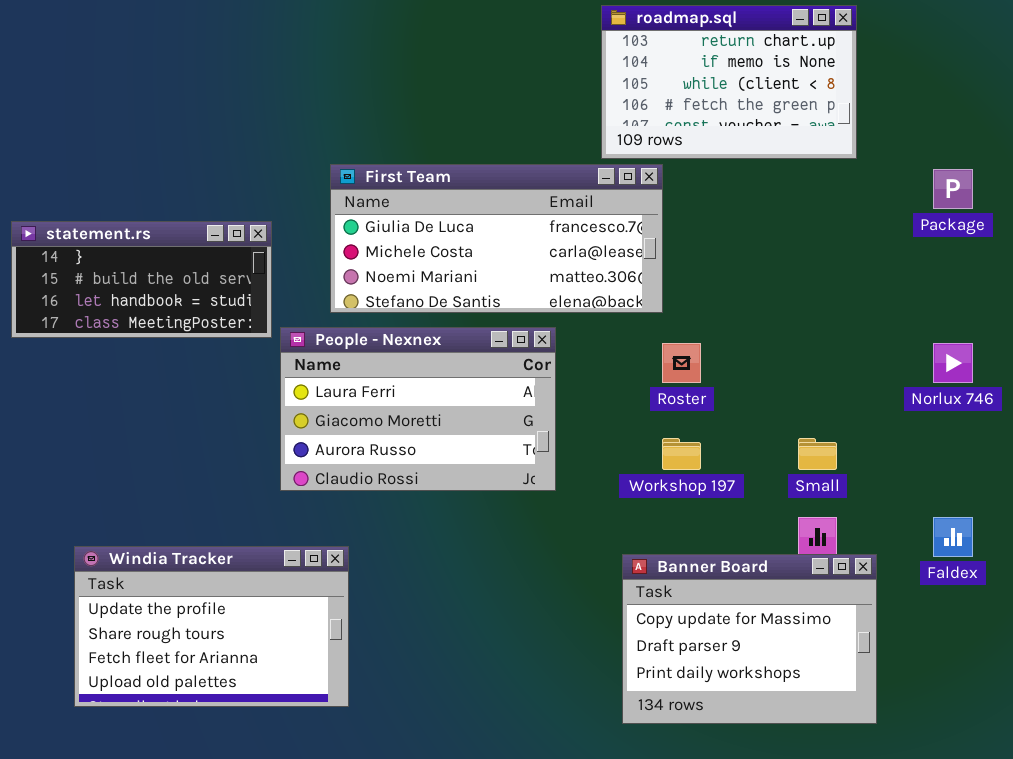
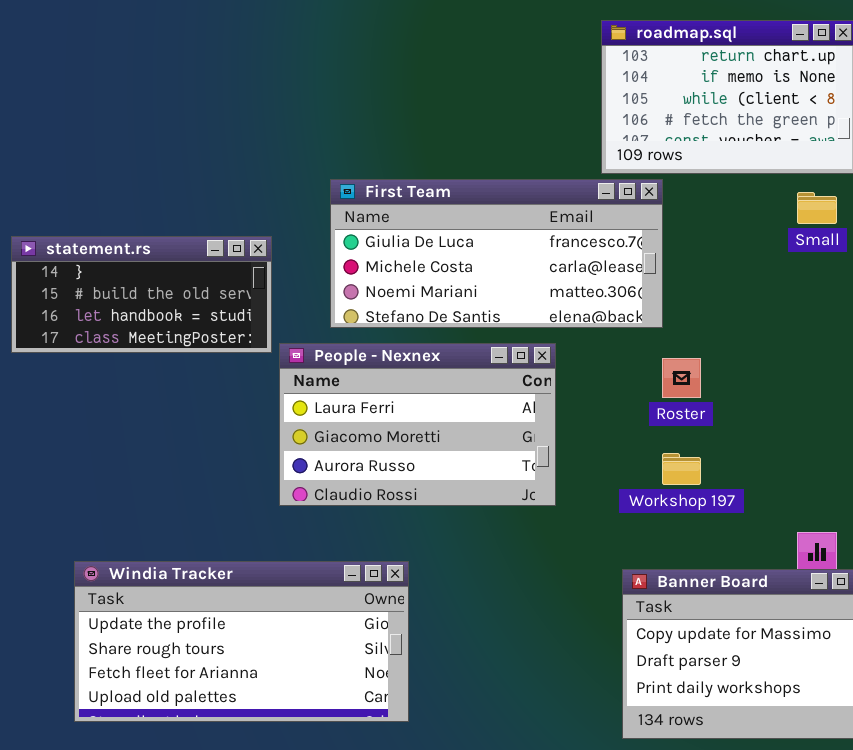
Small: [798,438,837,470] -> [797,192,837,224], moved
Windia Tracker: [74,546,349,707] -> [74,561,409,722], resized

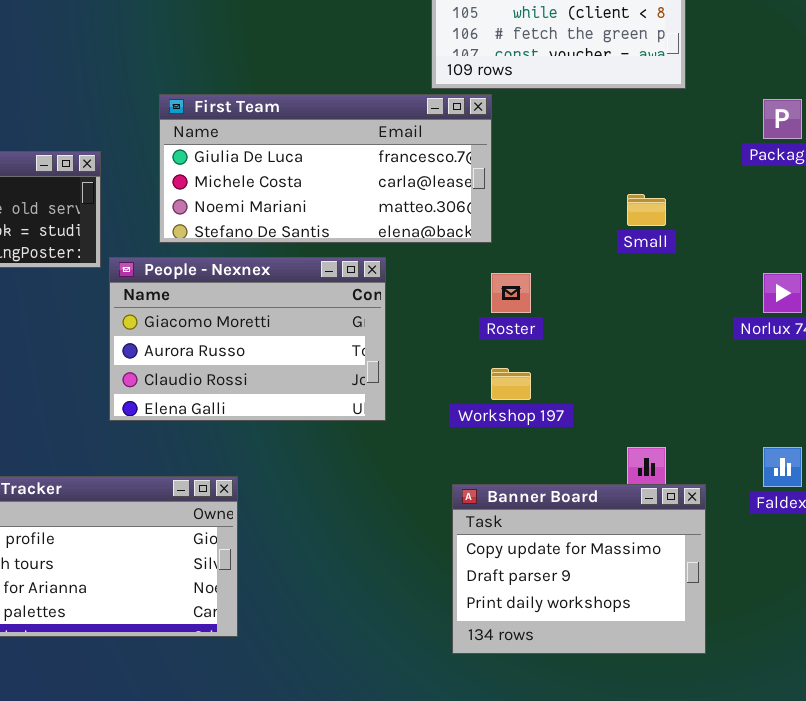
Small: [797,192,837,224] -> [627,194,666,226], moved
People - Nexnex: [279,343,556,506] -> [109,257,386,421], scrolled down 1 row

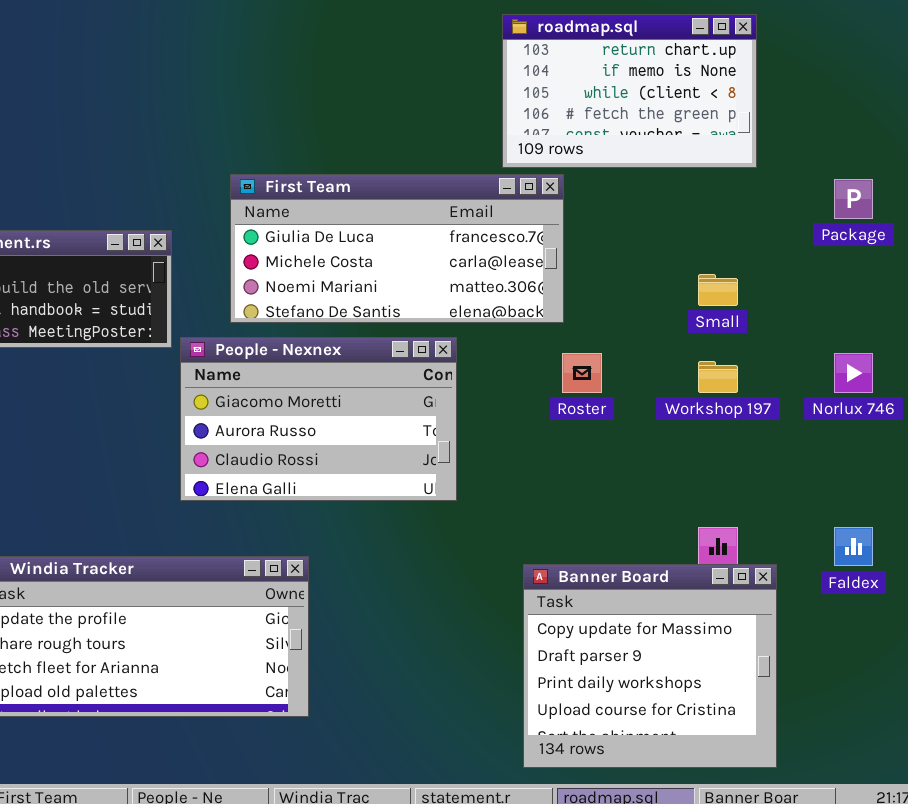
Workshop 197: [491,368,531,400] -> [698,361,738,393], moved
Banner Board: [452,484,706,654] -> [523,564,777,768], resized

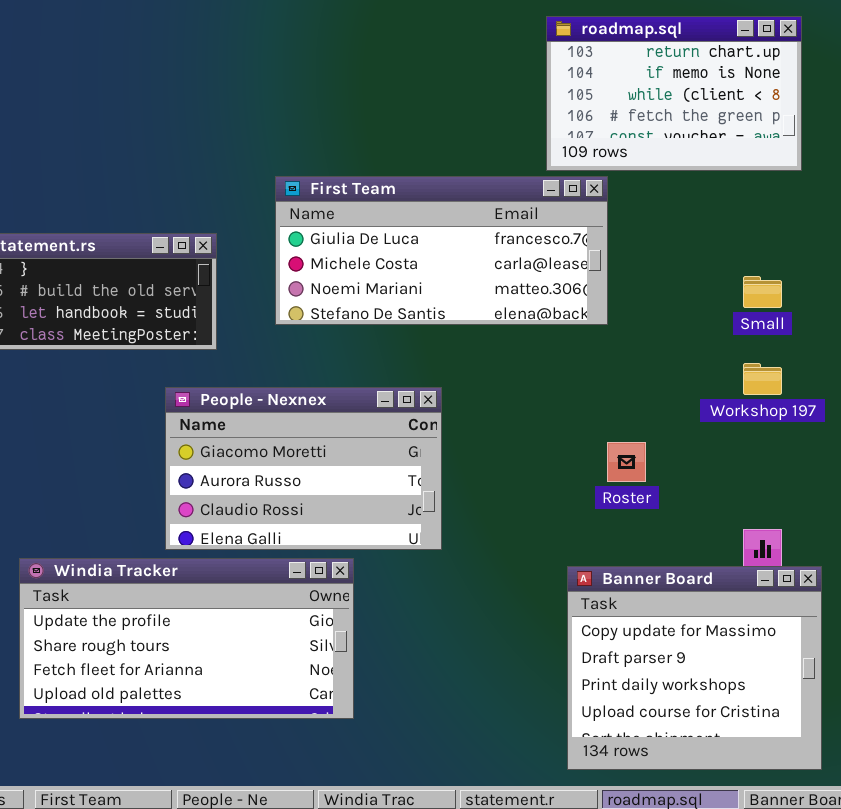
People - Nexnex: [180,337,457,501] -> [165,387,442,550], moved
Roster: [562,353,602,393] -> [607,442,646,482], moved

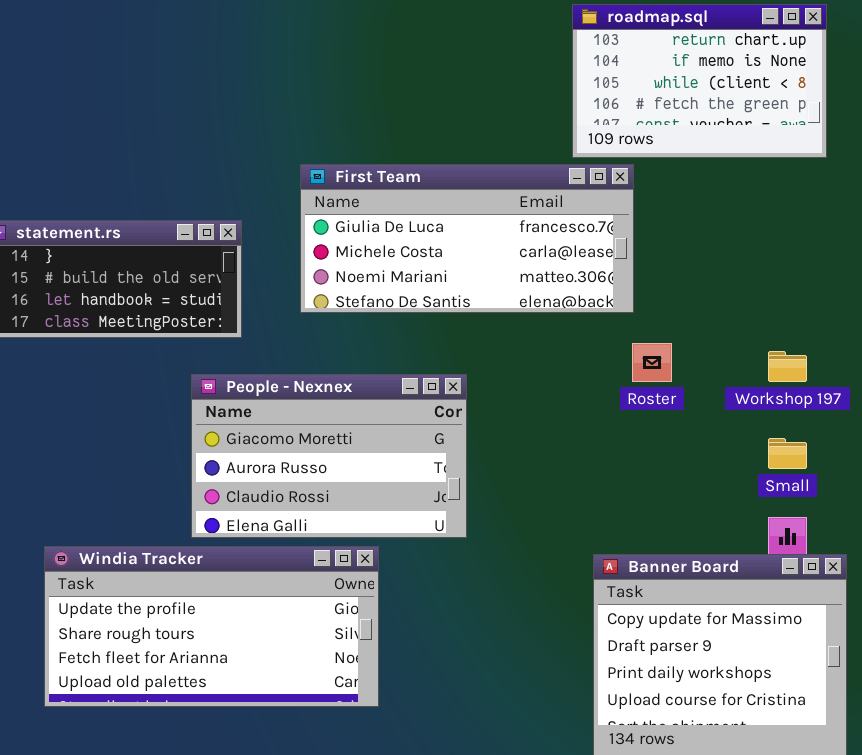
Small: [743,276,782,308] -> [768,438,807,469], moved
Roster: [607,442,646,482] -> [632,343,672,382], moved

